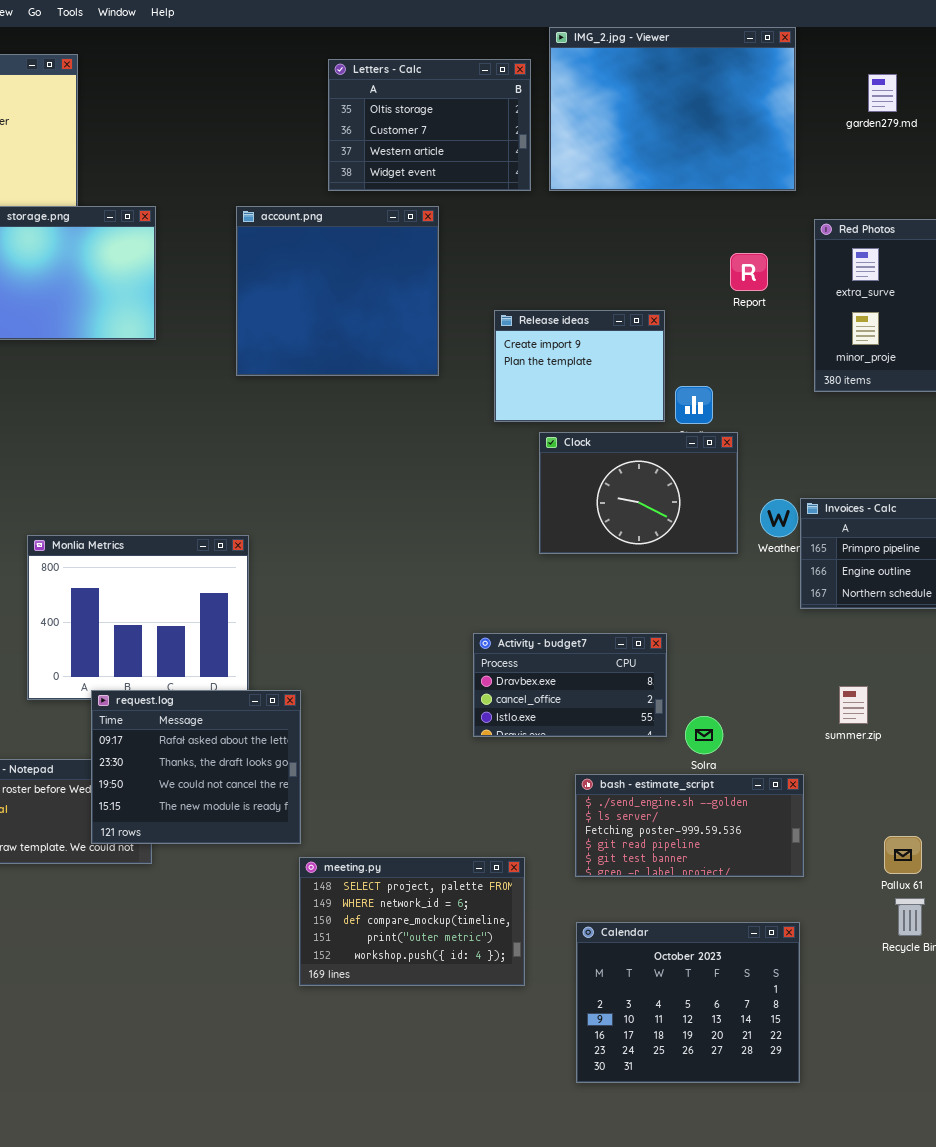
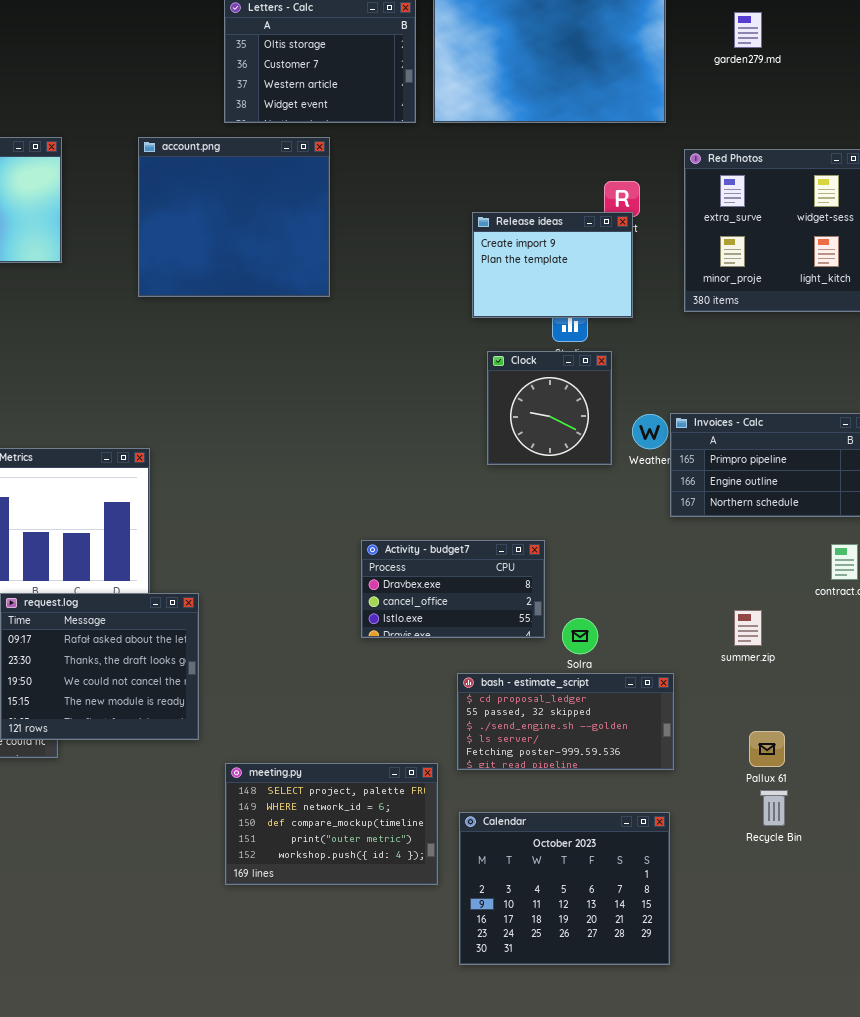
Release ideas: [494,310,665,422] -> [472,212,633,318], moved
Clock: [539,432,738,554] -> [487,351,612,465], resized
summer.zip: [839,686,868,724] -> [734,610,762,646], moved
bash - estimate_script: [575,774,804,877] -> [457,673,674,770], scrolled up 2 rows
meeting.py: [299,857,525,986] -> [225,763,438,885], moved

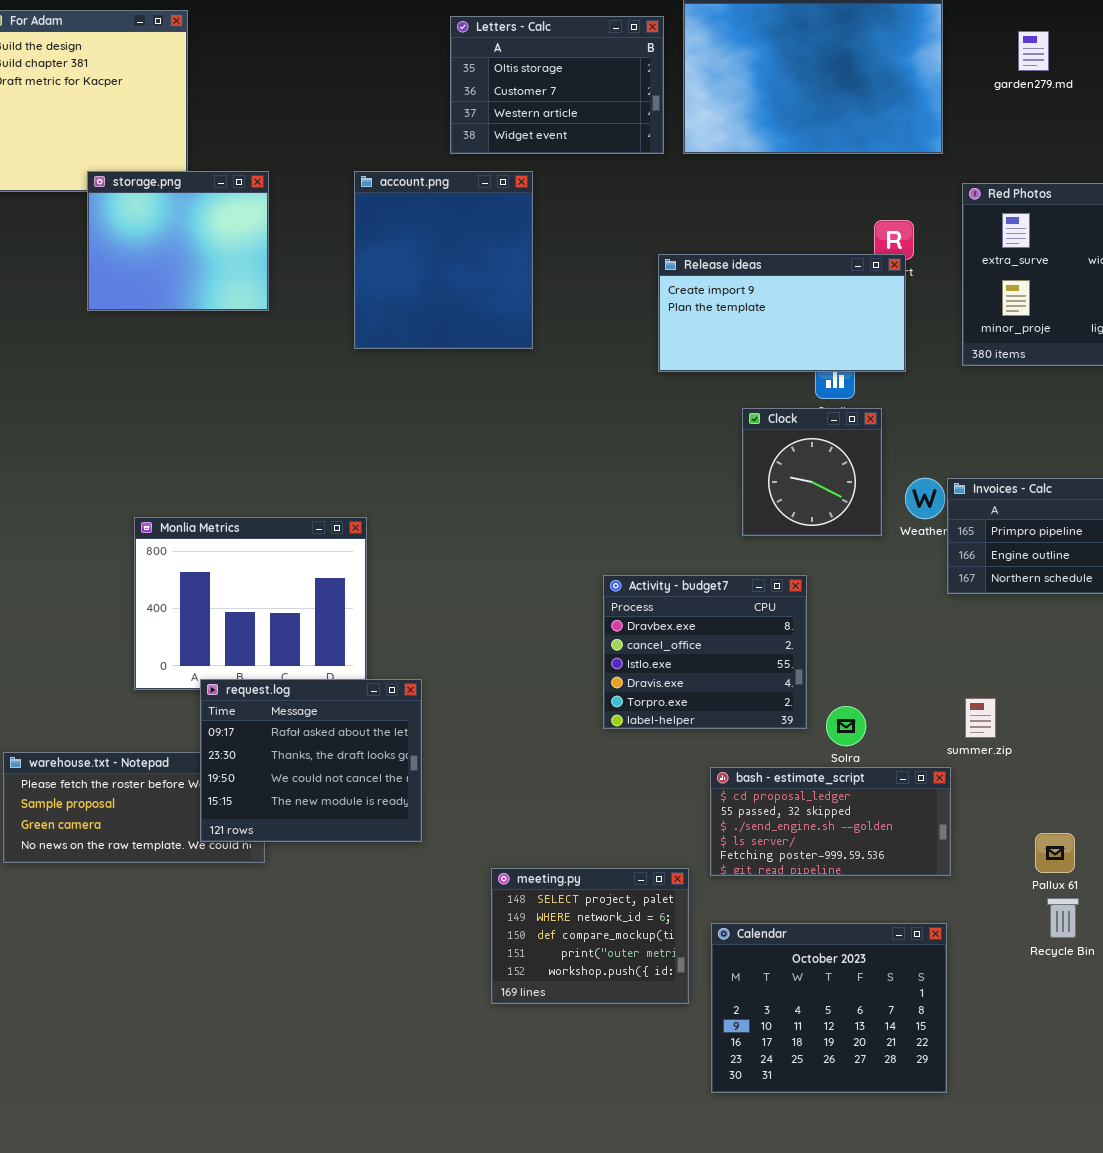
account.png: [138,137,330,297] -> [354,171,533,349], resized
Release ideas: [472,212,633,318] -> [658,254,906,372], resized
Activity - budget7: [361,540,545,638] -> [603,575,807,729], resized
summer.zip: [734,610,762,646] -> [965,698,996,738], moved
meeting.py: [225,763,438,885] -> [491,868,689,1004], resized

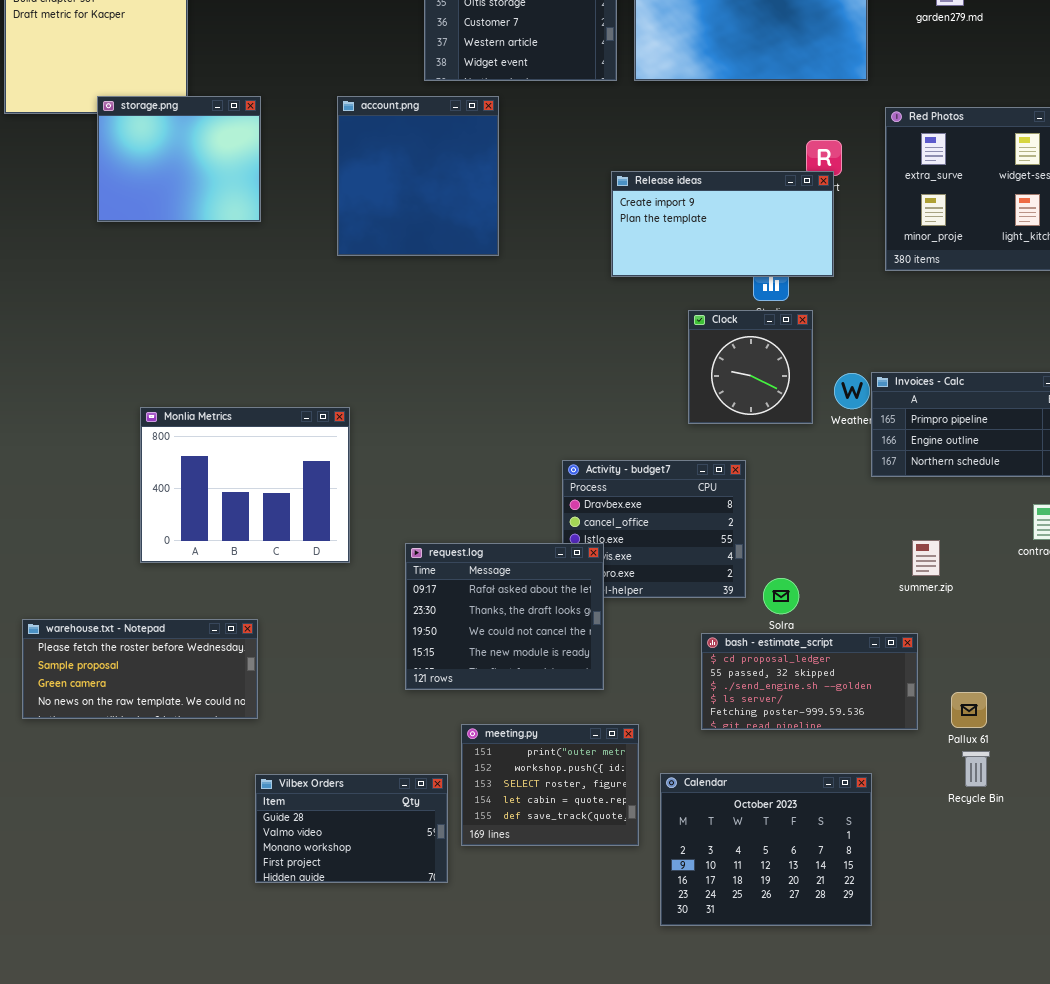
request.log: [200,679,422,842] -> [405,543,604,690], moved
summer.zip: [965,698,996,738] -> [912,540,940,576], moved
bash - estimate_script: [710,767,951,876] -> [701,633,918,730], moved
meeting.py: [491,868,689,1004] -> [461,724,639,846], scrolled down 3 rows
Vilbex Orders: none -> [255,774,448,883], opened

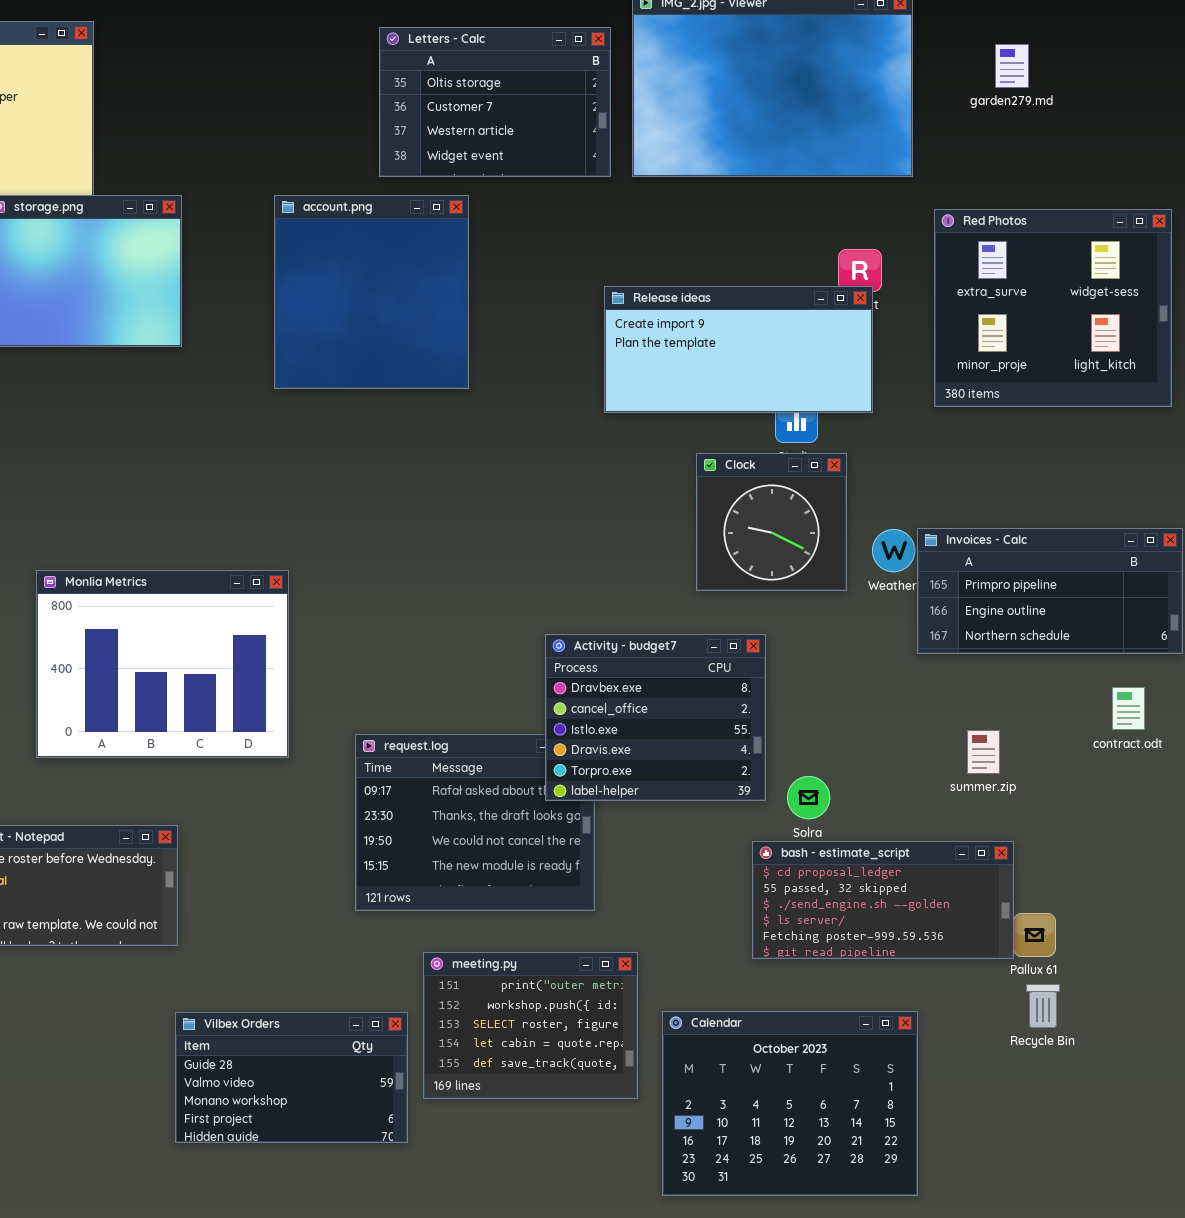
Activity - budget7: [562,460,746,598] -> [545,634,766,801], raised
bash - estimate_script: [701,633,918,730] -> [752,841,1014,959], moved

